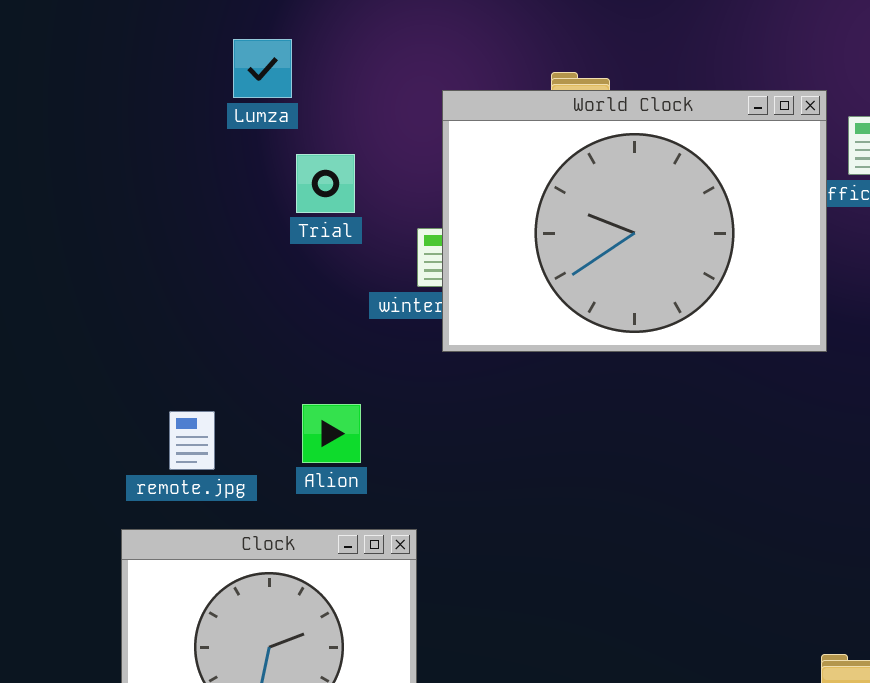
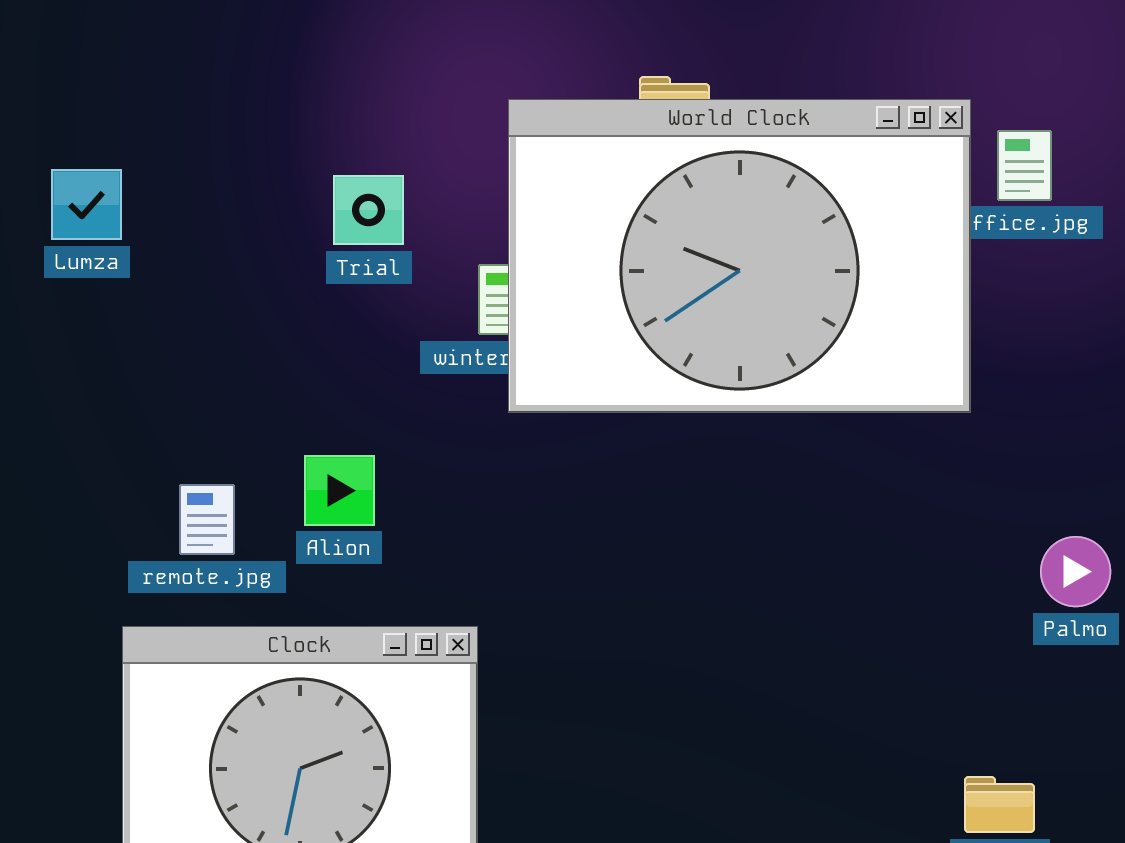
Lumza: [233,39,292,98] -> [51,169,122,240], moved
Alion: [302,404,361,463] -> [304,455,375,526], moved

